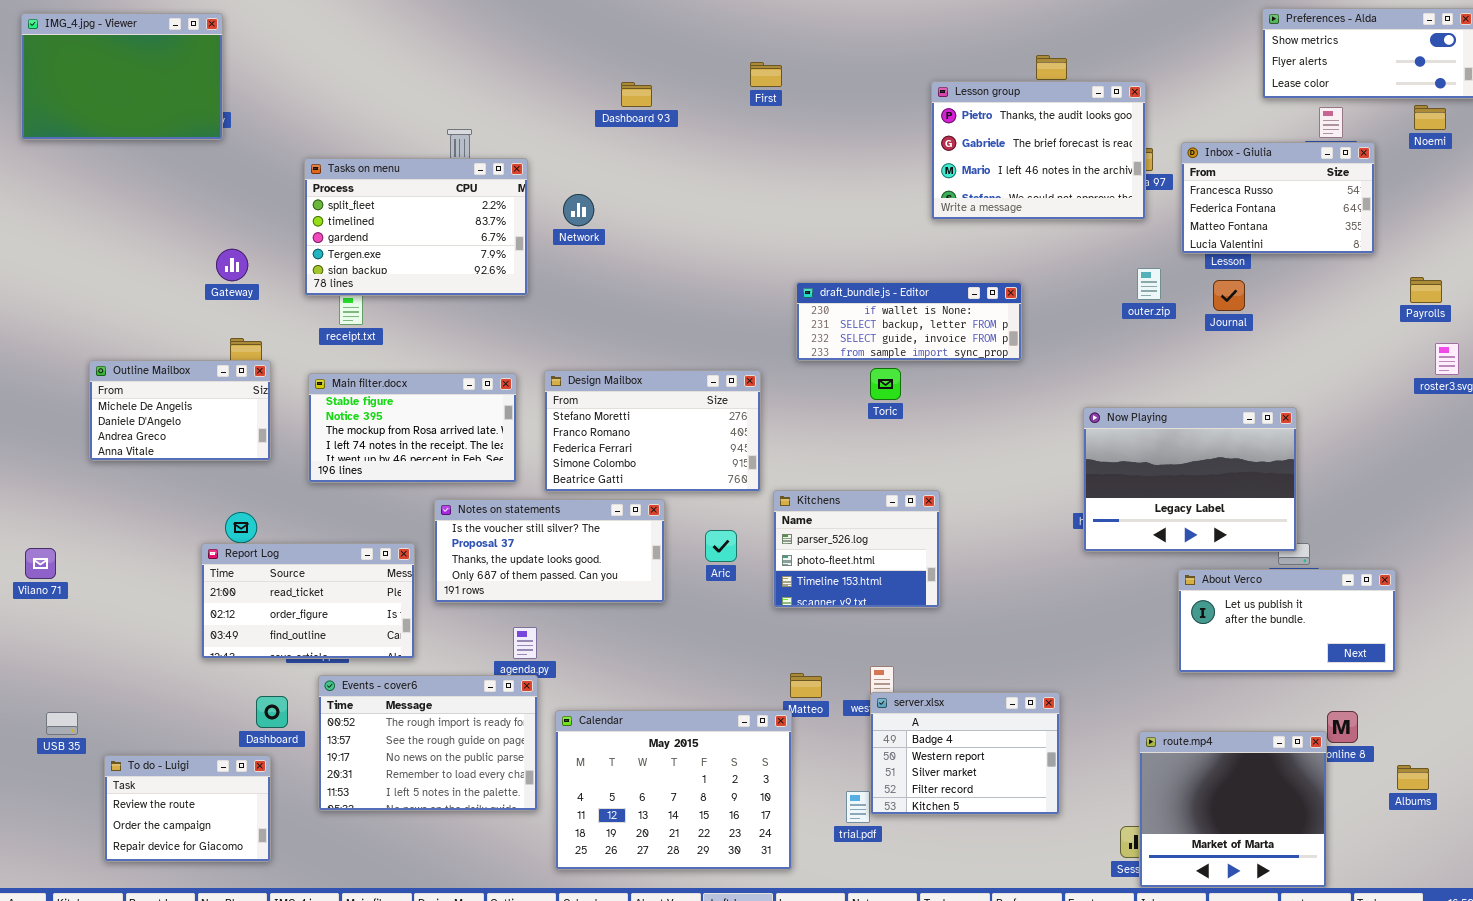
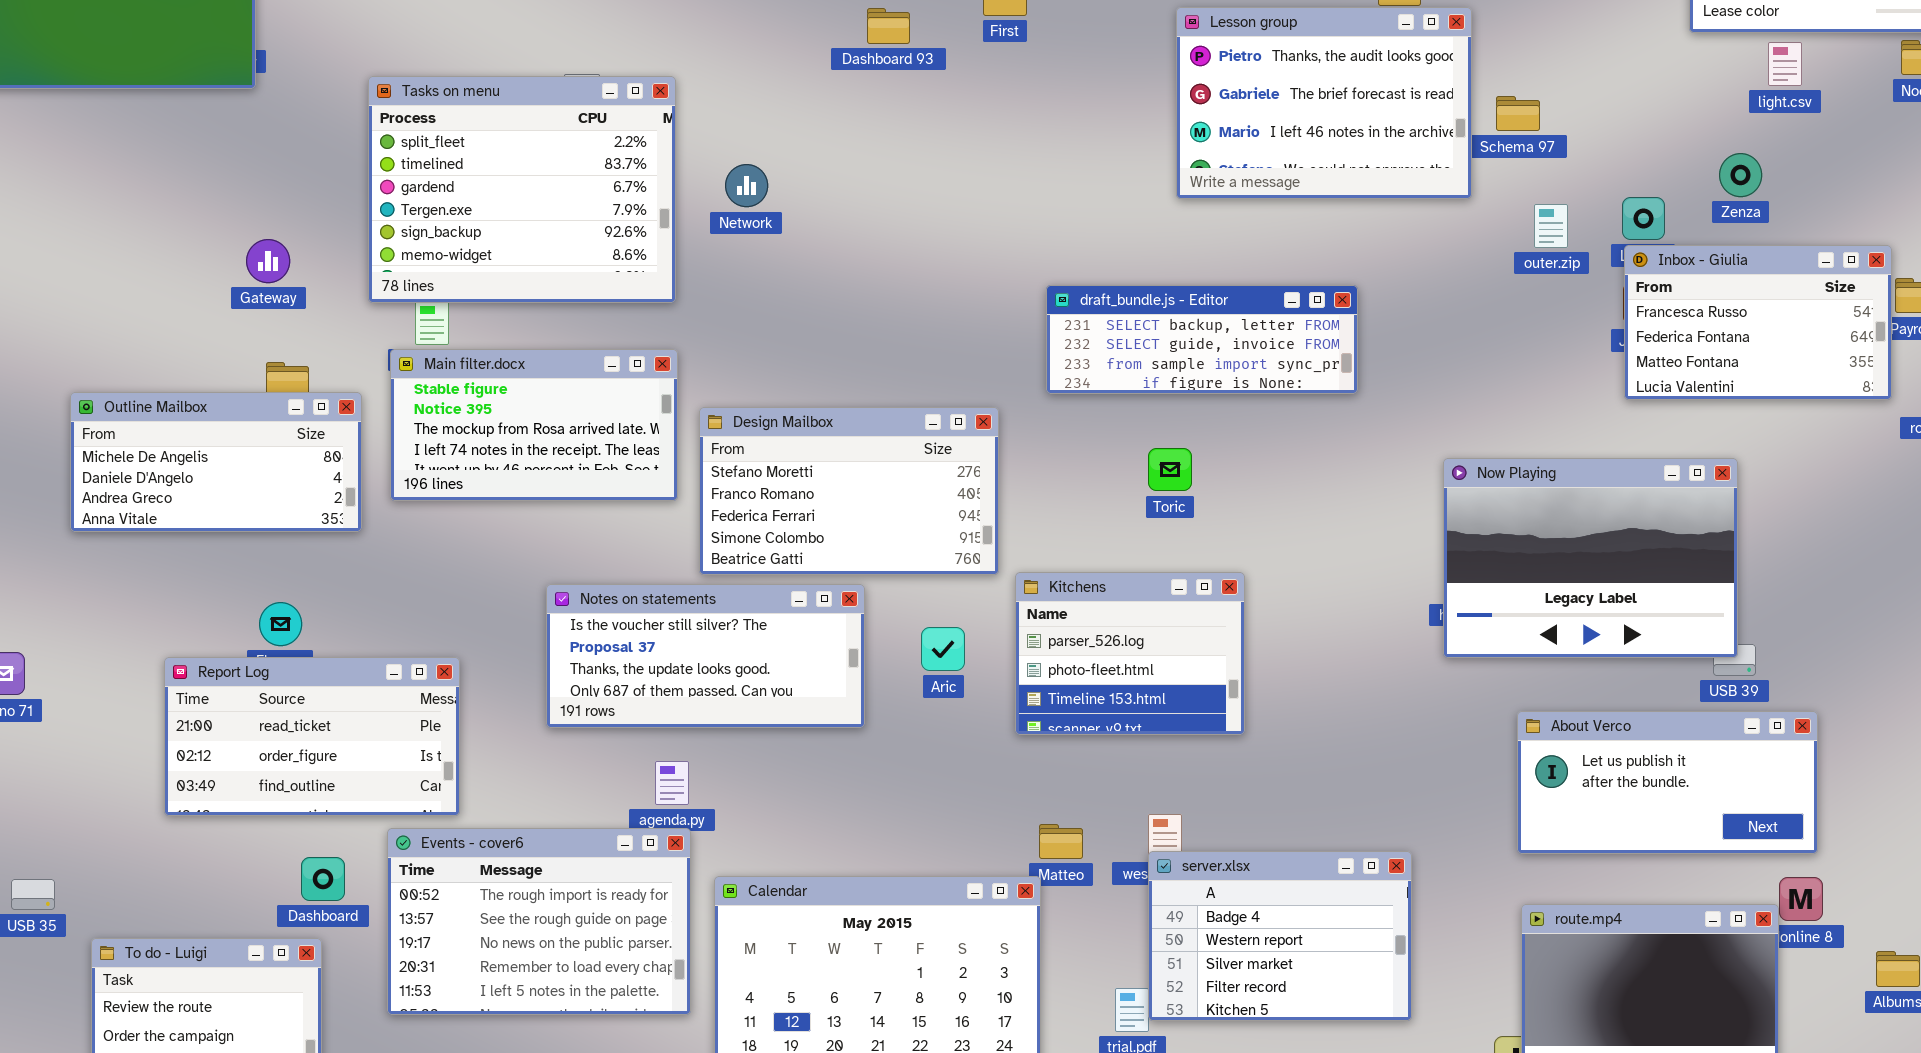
Lesson group: [931,81,1146,220] -> [1176,7,1472,199], moved
Dashboard 93: [621,82,652,107] -> [867,8,910,44], moved
Inbox - Giulia: [1181,142,1375,254] -> [1624,245,1892,400], moved
Tasks on menu: [304,158,528,296] -> [368,76,676,303], resized
outer.zip: [1137,268,1161,300] -> [1534,204,1568,248], moved
draft_bundle.js - Editor: [796,282,1022,361] -> [1046,285,1358,394], scrolled down 1 row
Outline Mailbox: [89,360,271,461] -> [70,392,362,532], resized
Toric: [870,368,901,400] -> [1148,448,1192,491], moved
Main filter.docx: [308,373,517,483] -> [390,349,678,501], moved
Report Log: [201,543,415,659] -> [164,657,460,816], moved
About Verco: [1178,569,1396,673] -> [1517,711,1818,854], moved

